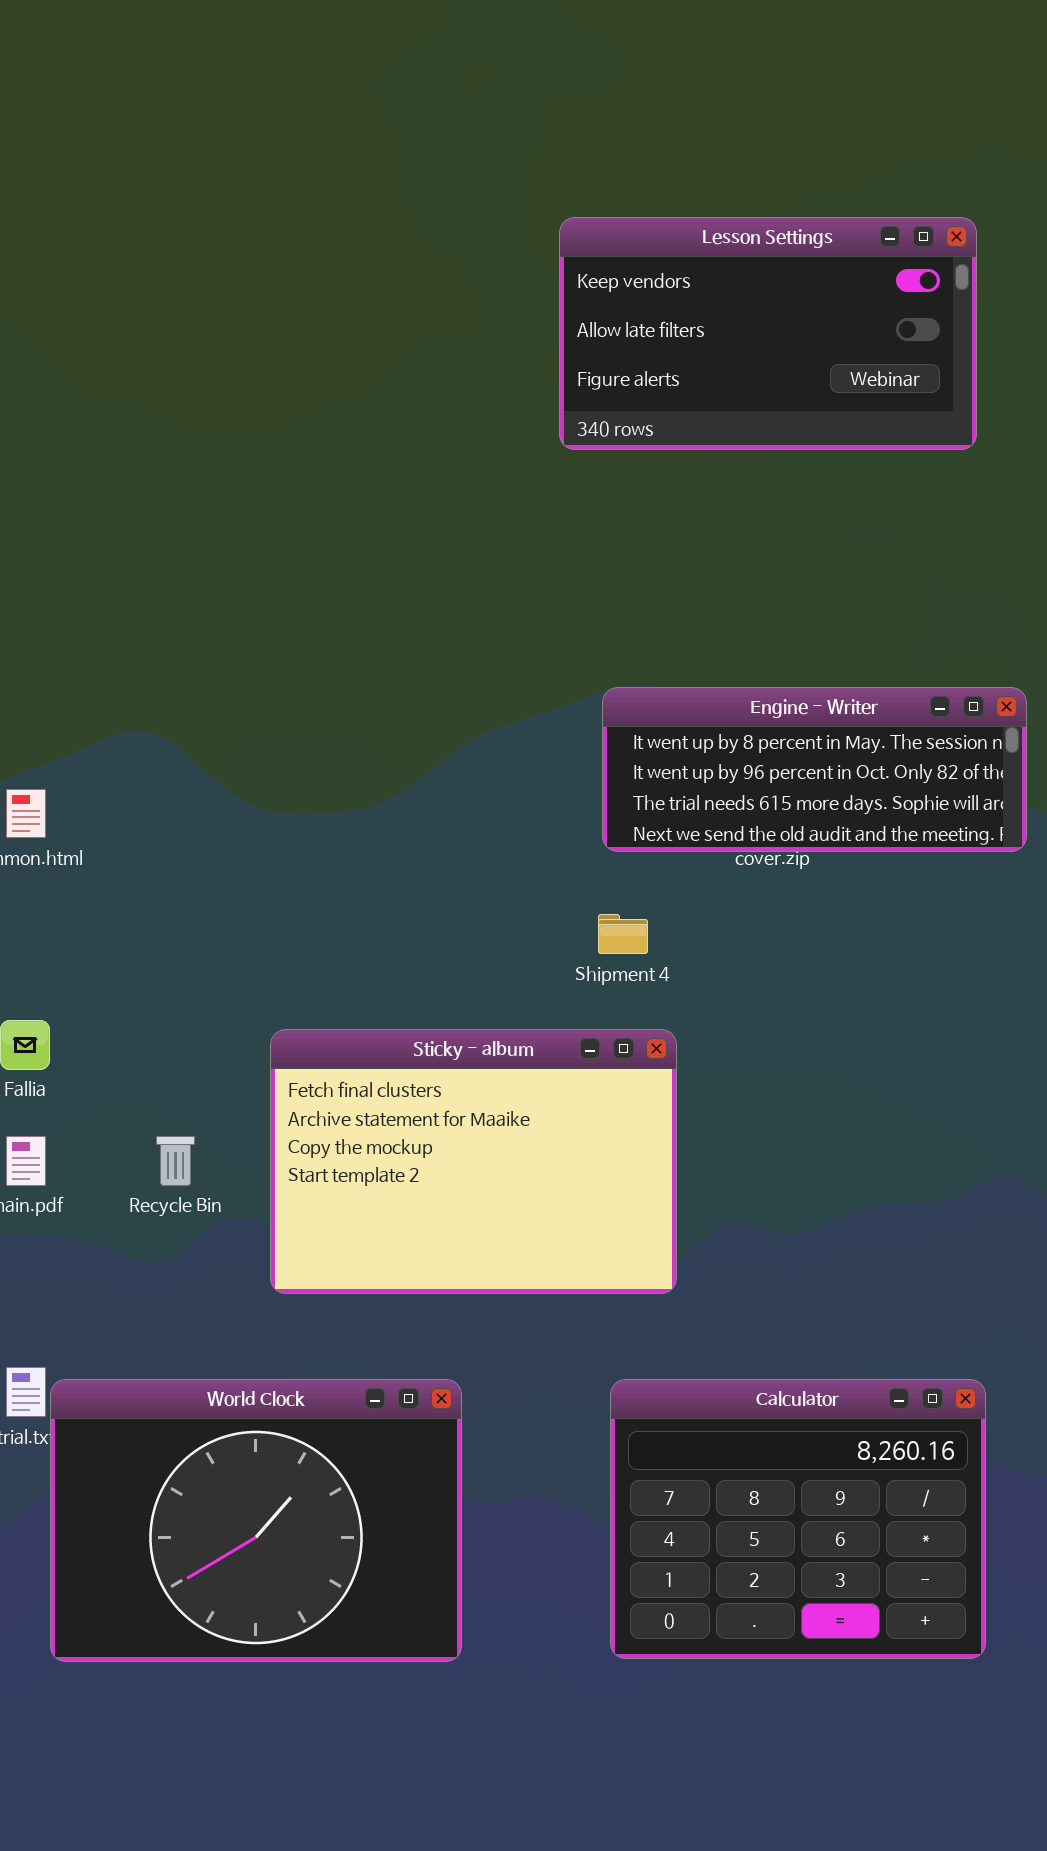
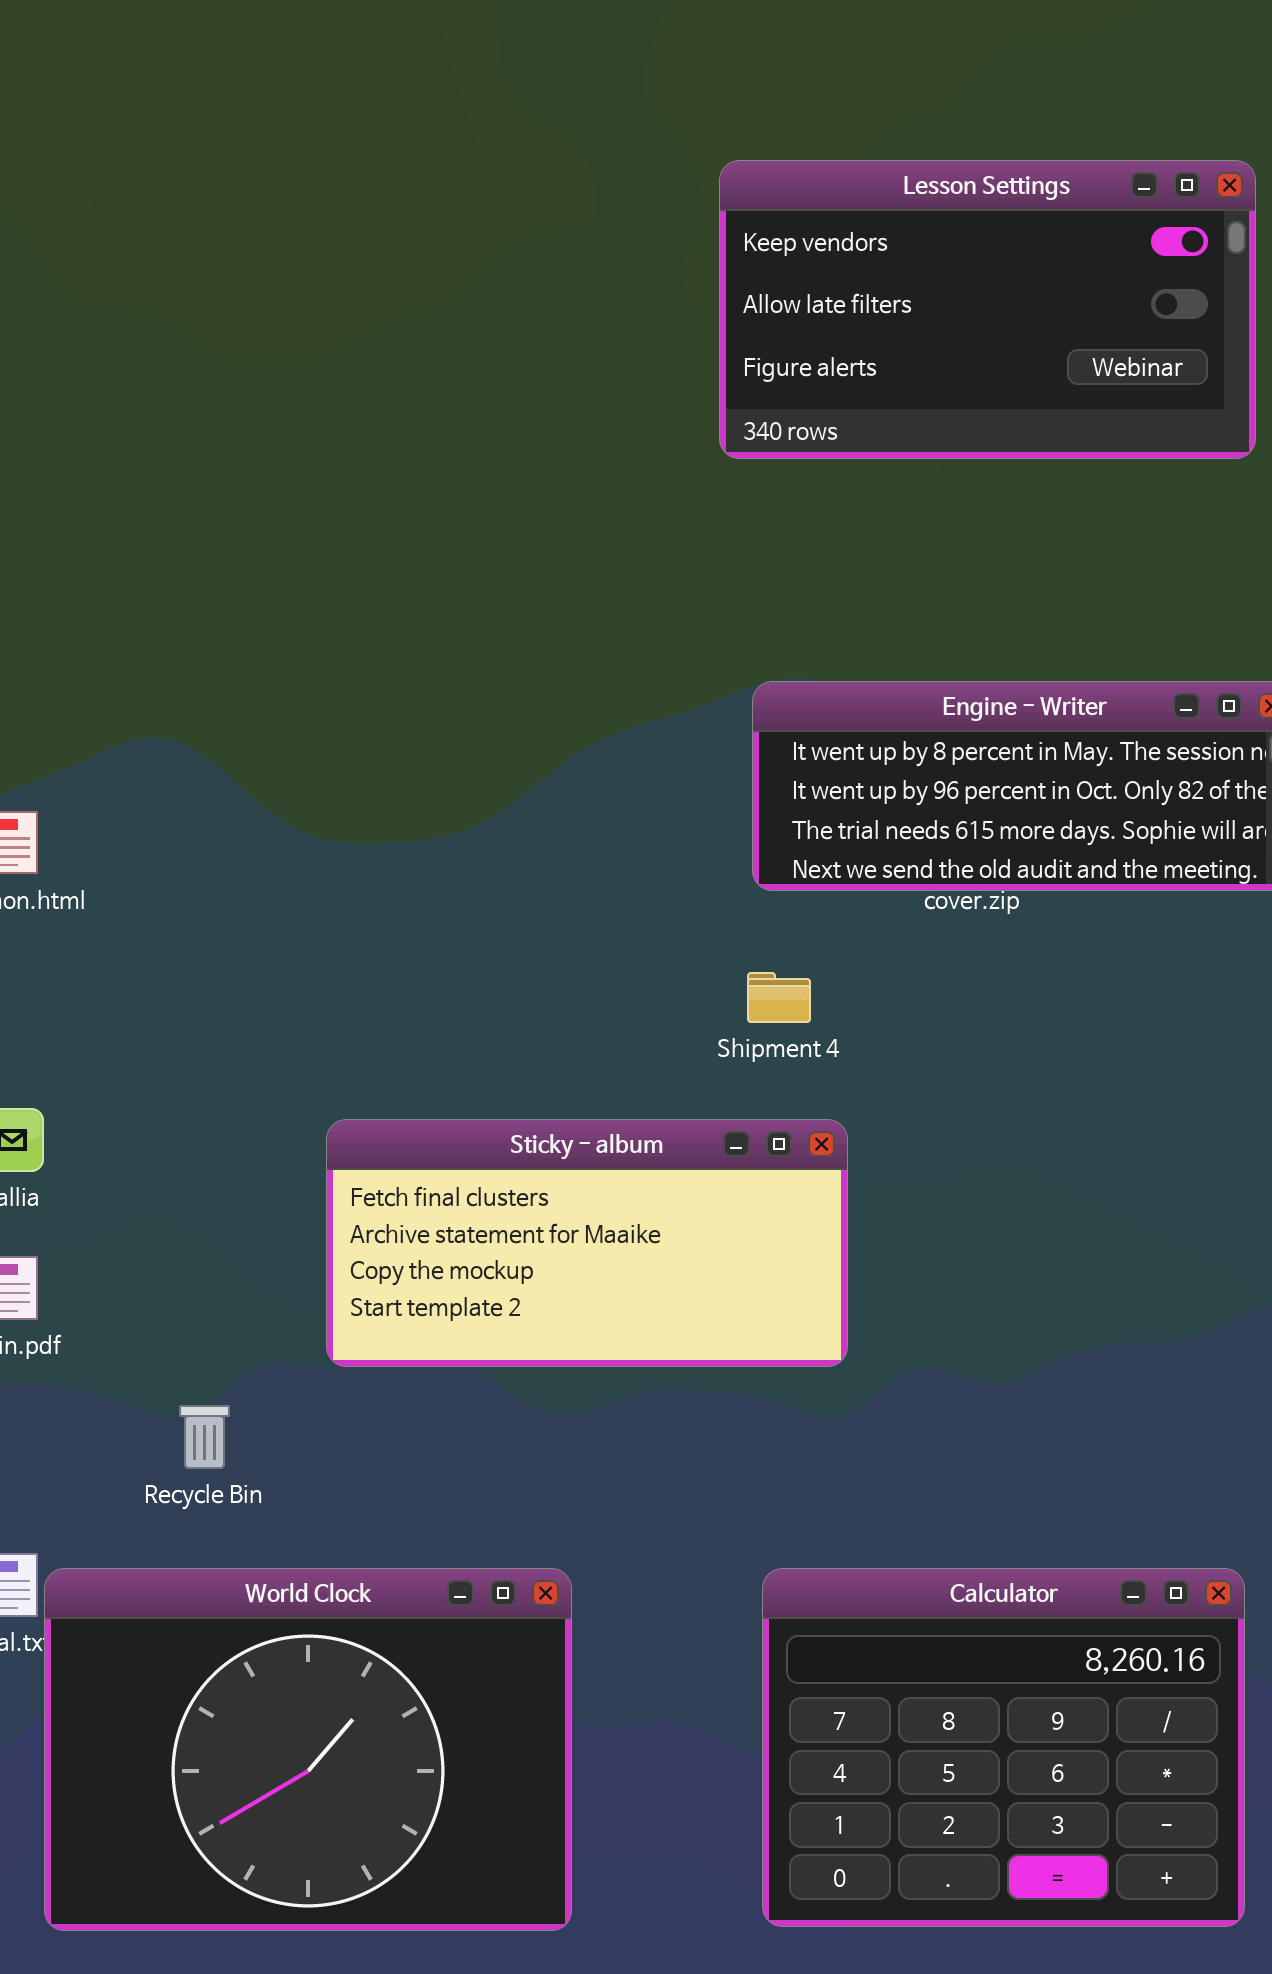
Lesson Settings: [559,217,977,450] -> [719,160,1256,459], moved
Sticky - album: [270,1029,677,1294] -> [326,1119,848,1367], resized
Recycle Bin: [156,1136,195,1186] -> [179,1405,230,1469], moved

